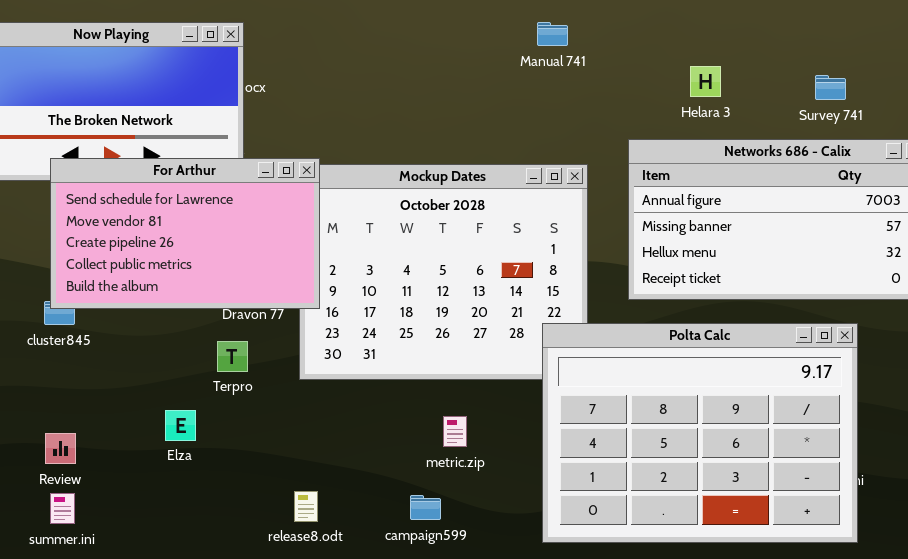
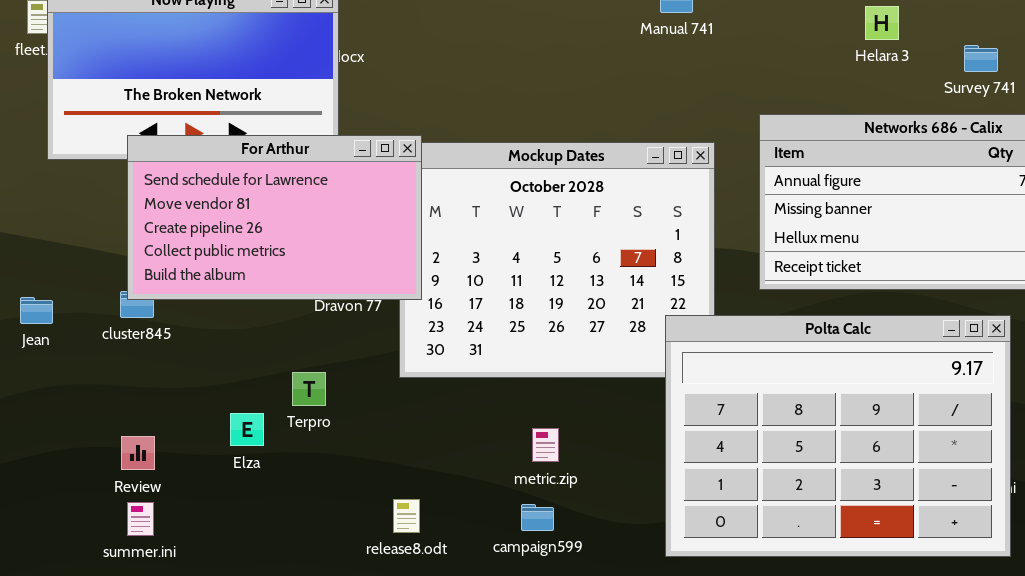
Helara 3: [690,66,721,97] -> [865,6,899,40], moved
Terpro: [217,341,248,372] -> [292,372,326,406], moved
Elza: [165,410,196,441] -> [230,413,264,446], moved
metric.zip: [443,416,467,447] -> [532,428,559,462], moved

